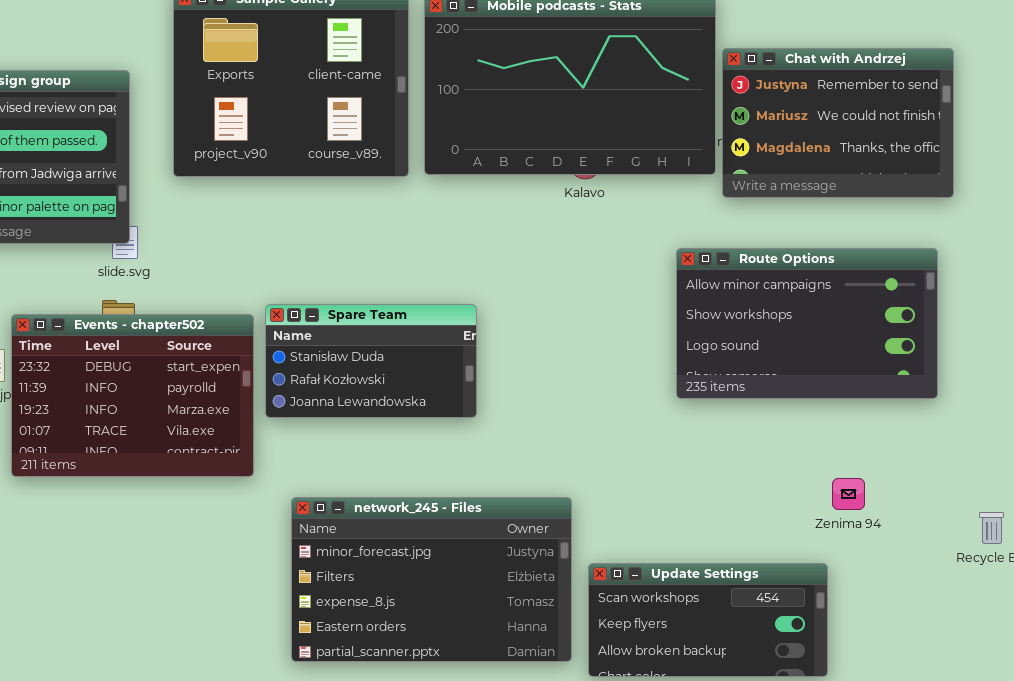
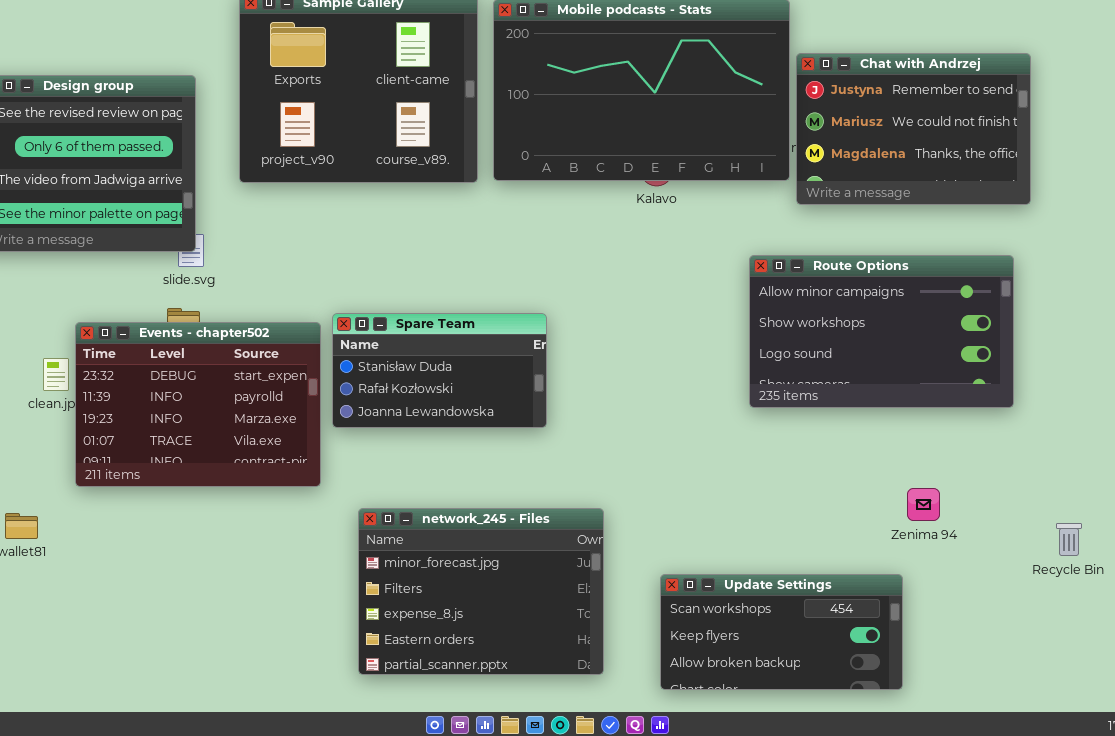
network_245 - Files: [291,497,572,662] -> [358,508,604,675], resized

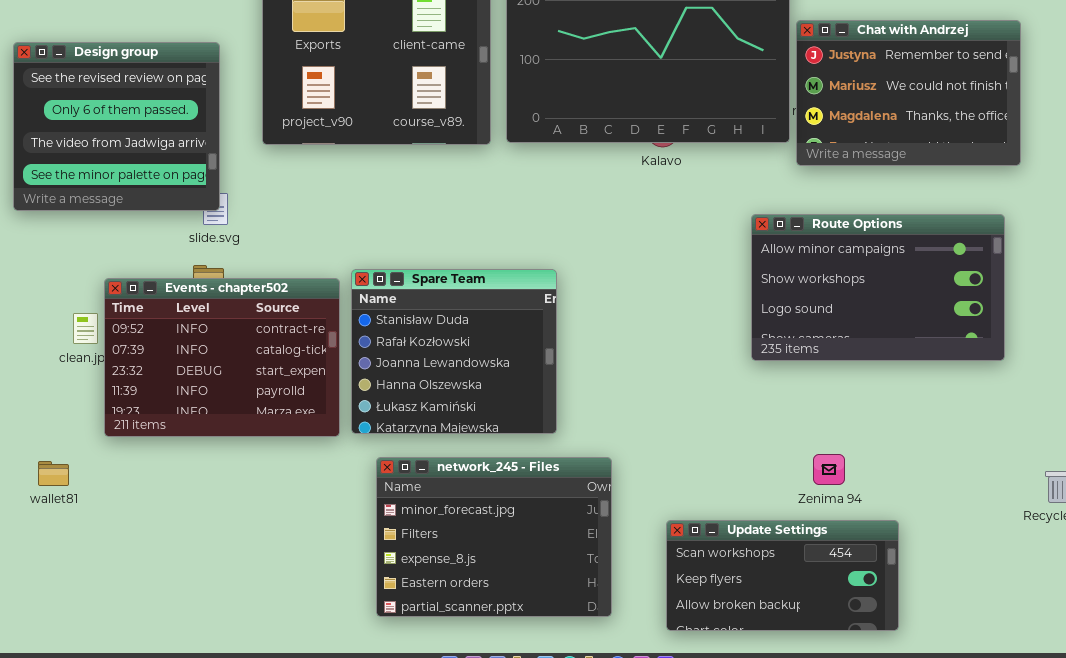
Spare Team: [332,313,547,428] -> [351,269,557,434], resized
Events - chapter502: [75,322,321,487] -> [104,278,340,437], scrolled up 2 rows
Zenima 94: [907,488,940,521] -> [813,454,845,485], moved

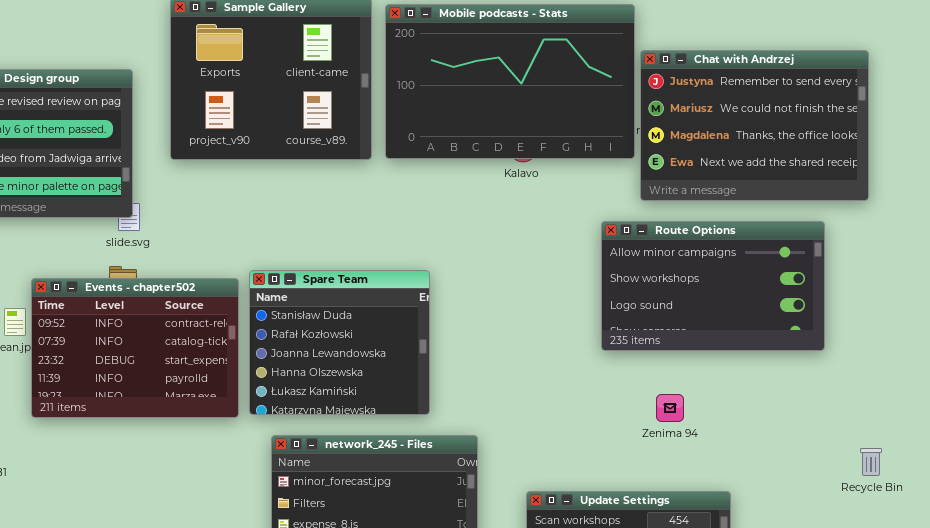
Chat with Andrzej: [796,20,1021,166] -> [640,50,869,201], resized
Zenima 94: [813,454,845,485] -> [656,394,684,422], moved

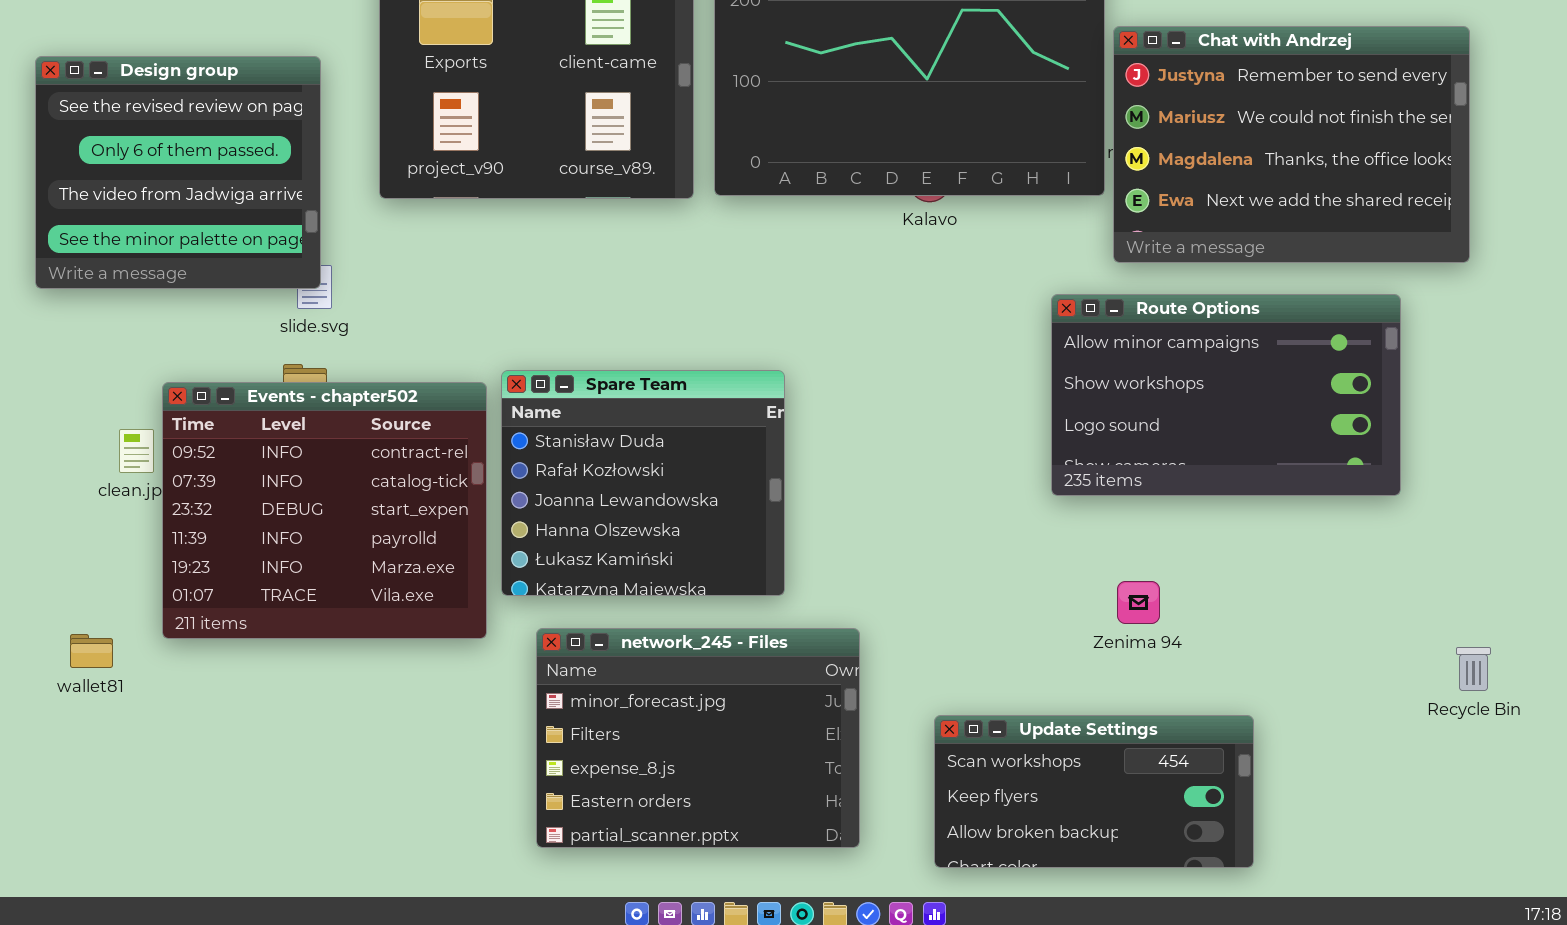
Events - chapter502: [31,278,239,418] -> [162,382,487,639], resized
Zenima 94: [656,394,684,422] -> [1117,581,1160,624], moved

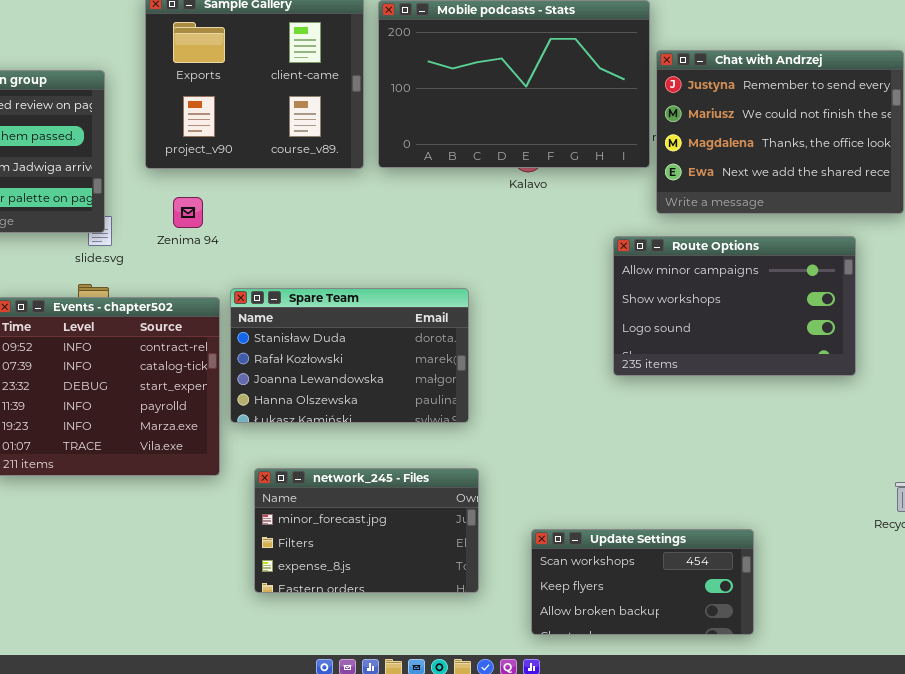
Spare Team: [501,370,785,596] -> [230,288,469,423], resized
Zenima 94: [1117,581,1160,624] -> [173,197,203,228], moved
network_245 - Files: [536,628,860,848] -> [254,468,479,593], resized

